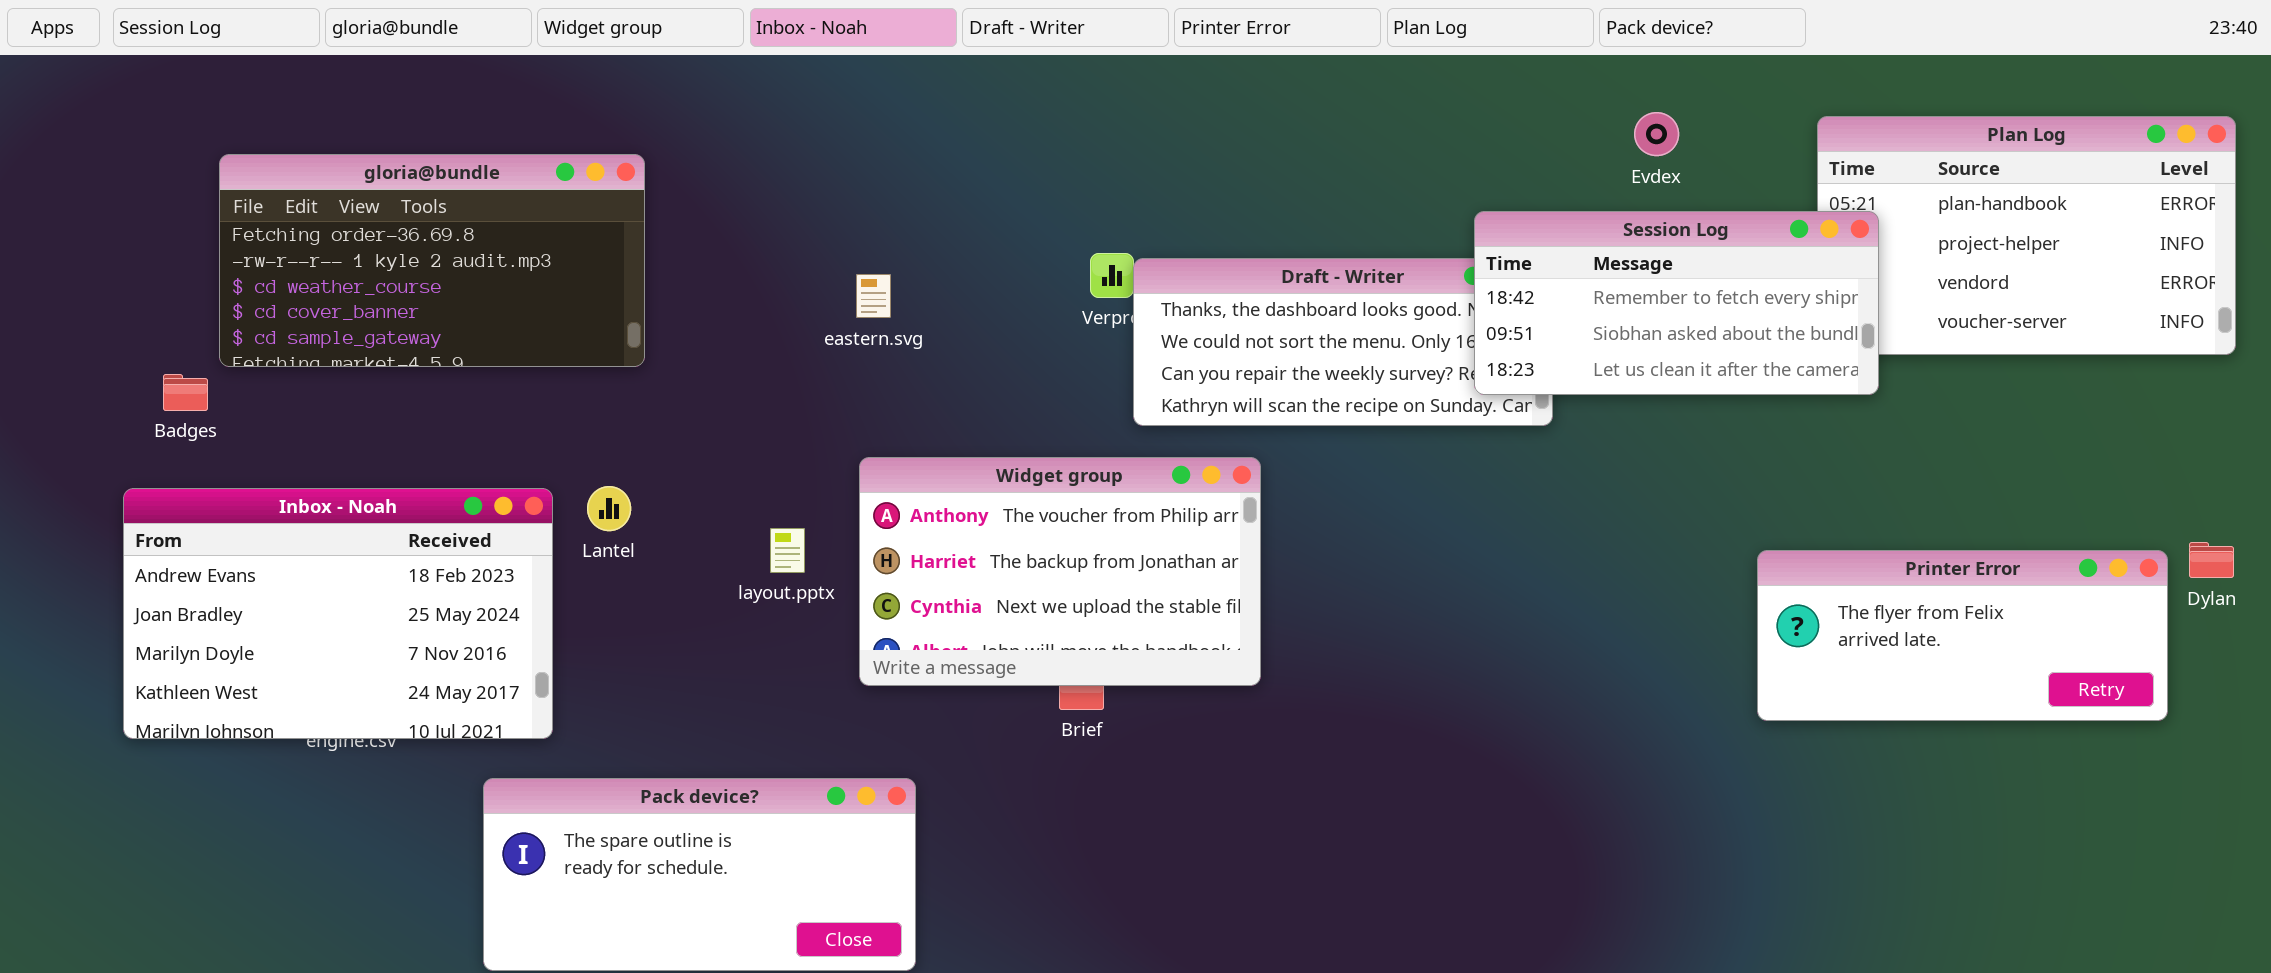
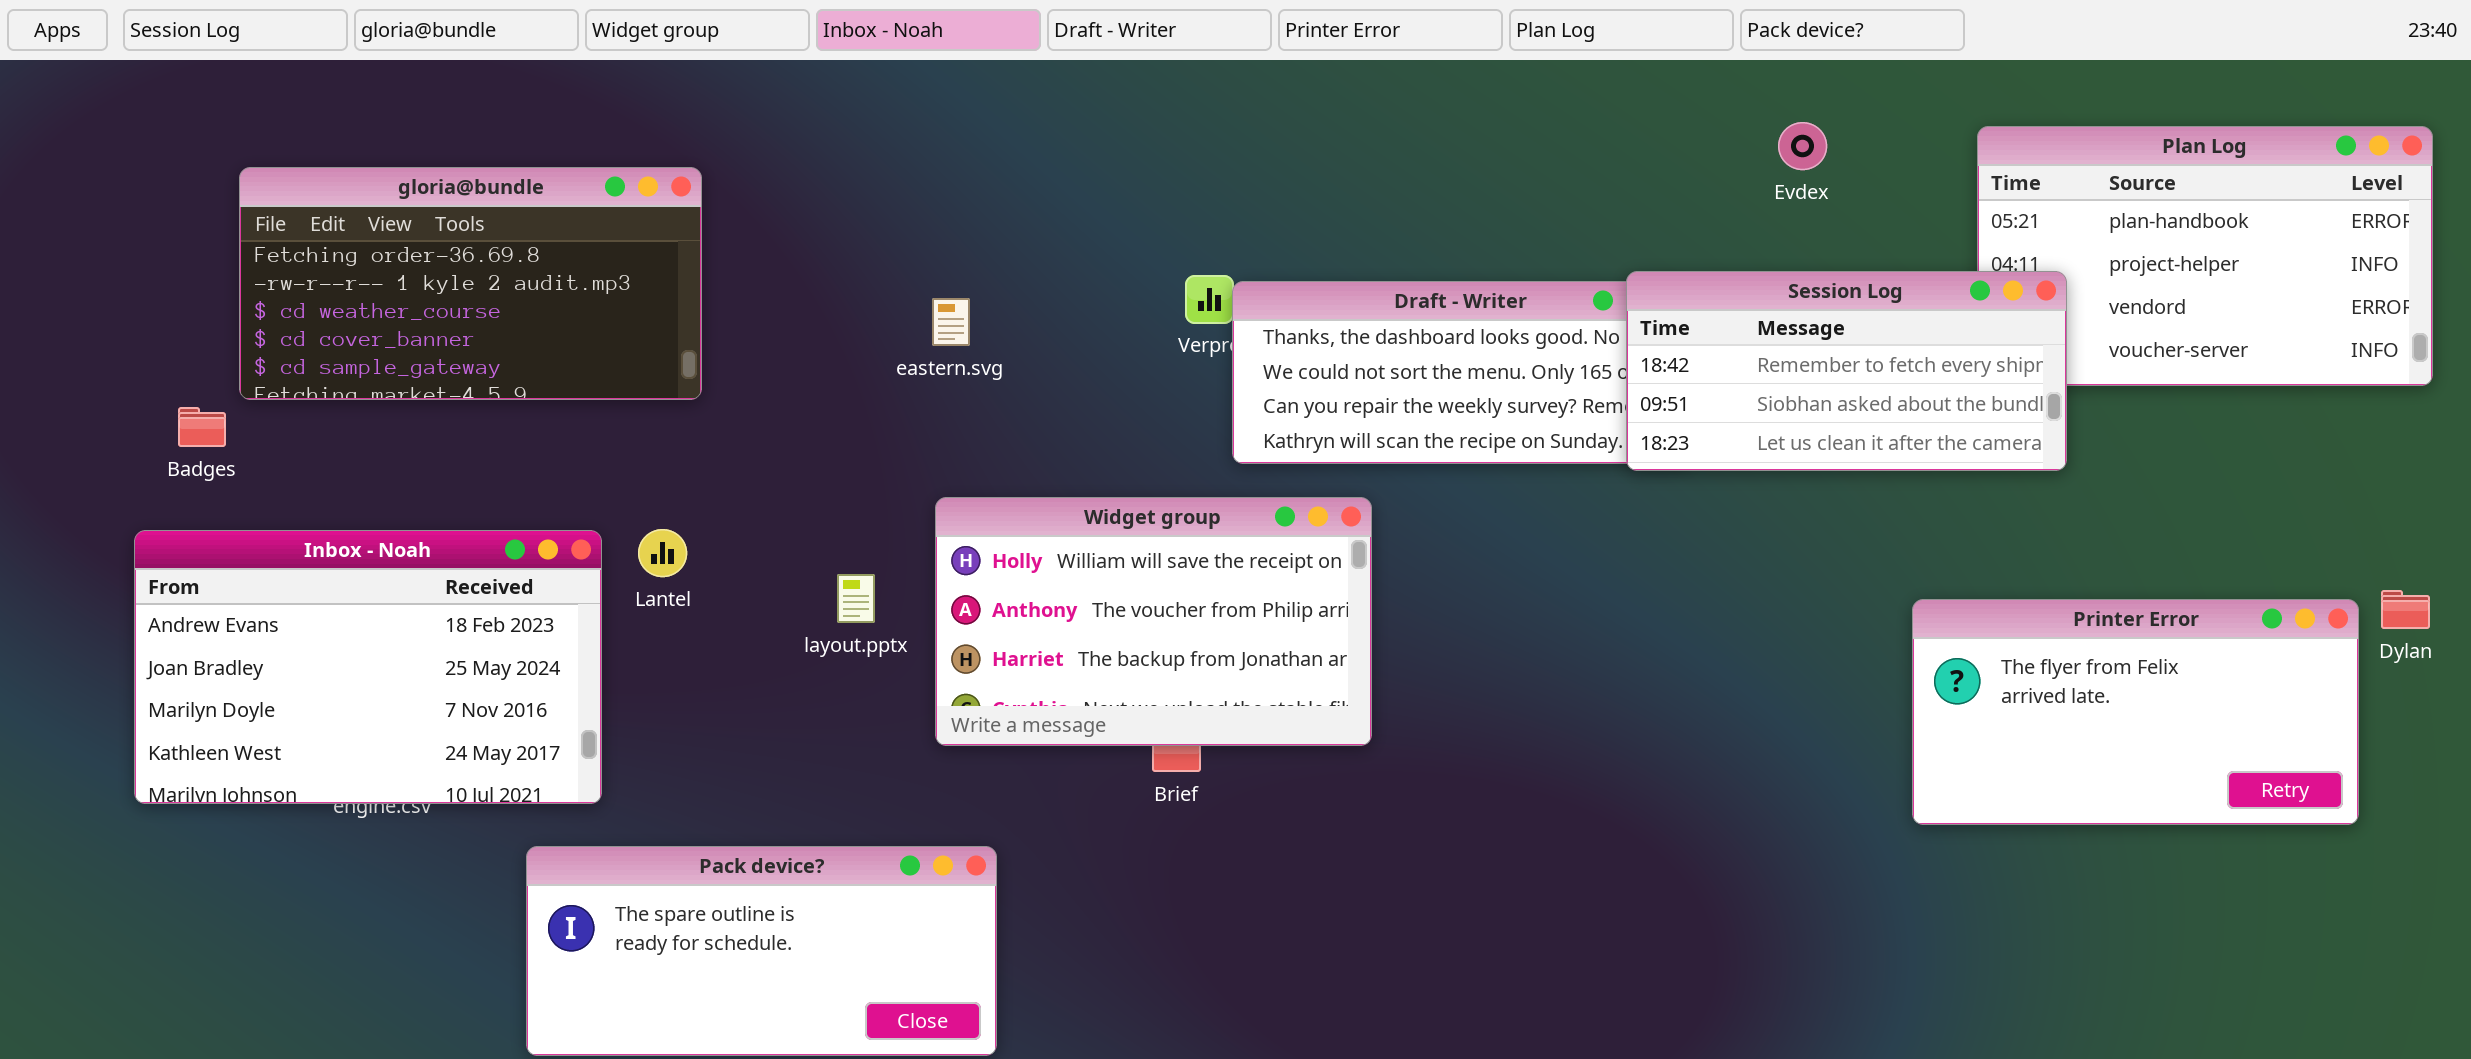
Session Log: [1474,211,1879,395] -> [1626,271,2067,471], moved
Widget group: [859,457,1261,686] -> [935,497,1372,746], scrolled up 1 row
Printer Error: [1757,550,2168,721] -> [1912,599,2359,825], resized

